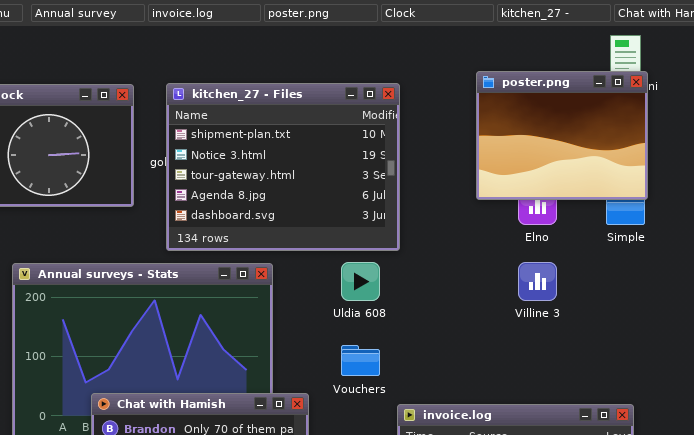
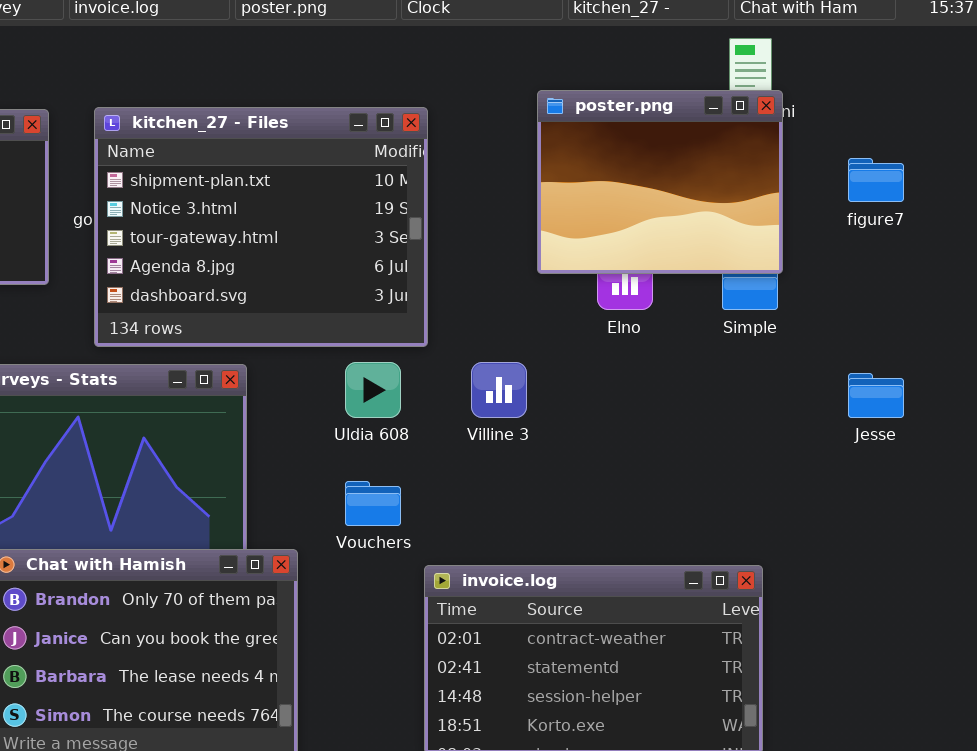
Villine 3: [518,262,557,301] -> [471,362,527,418], moved

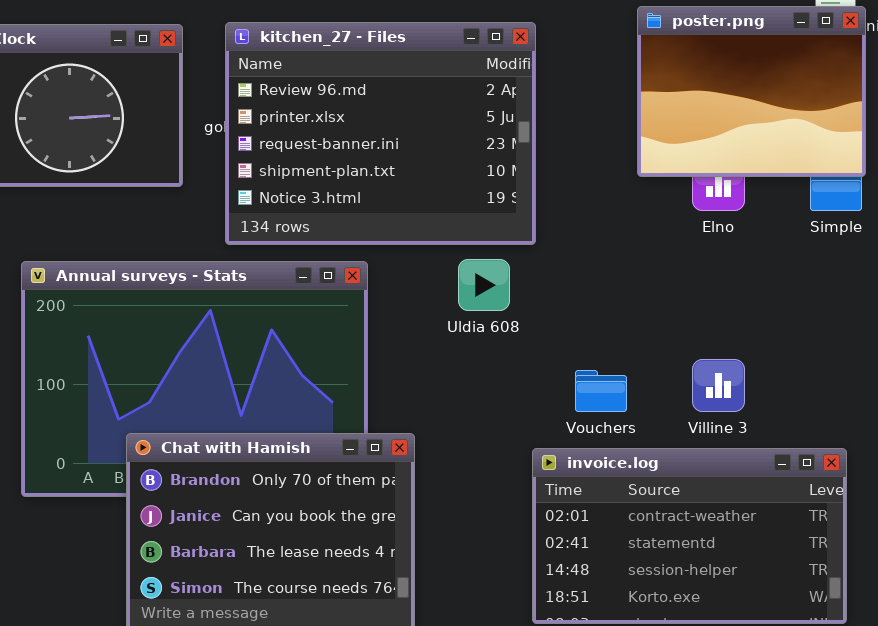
kitchen_27 - Files: [94,107,428,347] -> [225,22,536,245], scrolled up 3 rows
Villine 3: [471,362,527,418] -> [692,359,745,412], moved
Vouchers: [345,481,401,526] -> [575,370,627,412], moved

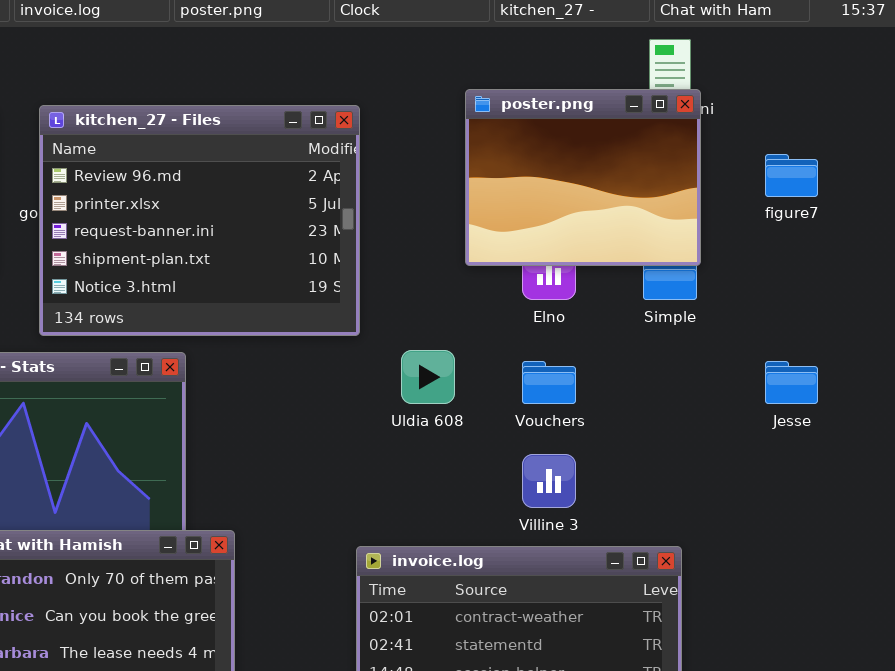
Uldia 608: [458,259,510,311] -> [401,350,455,404], moved
Vouchers: [575,370,627,412] -> [522,361,576,404], moved

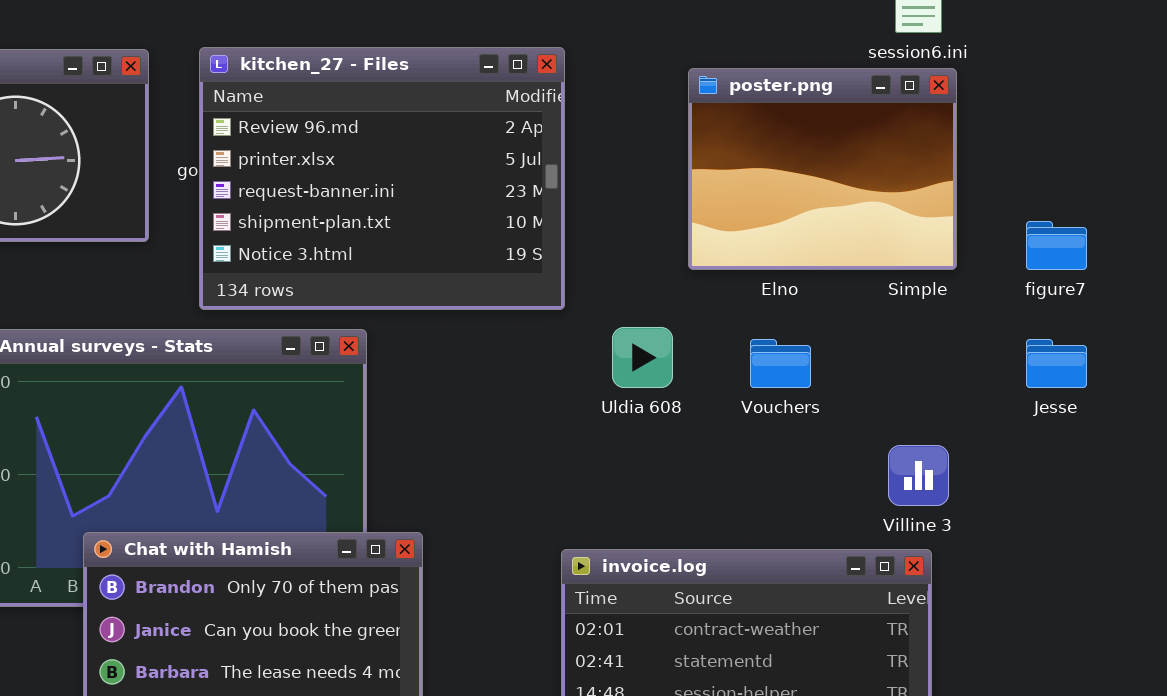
poster.png: [465,89,701,266] -> [688,68,957,270], moved
figure7: [765,154,818,197] -> [1026,221,1087,270], moved
Villine 3: [522,454,576,508] -> [888,445,949,506], moved

